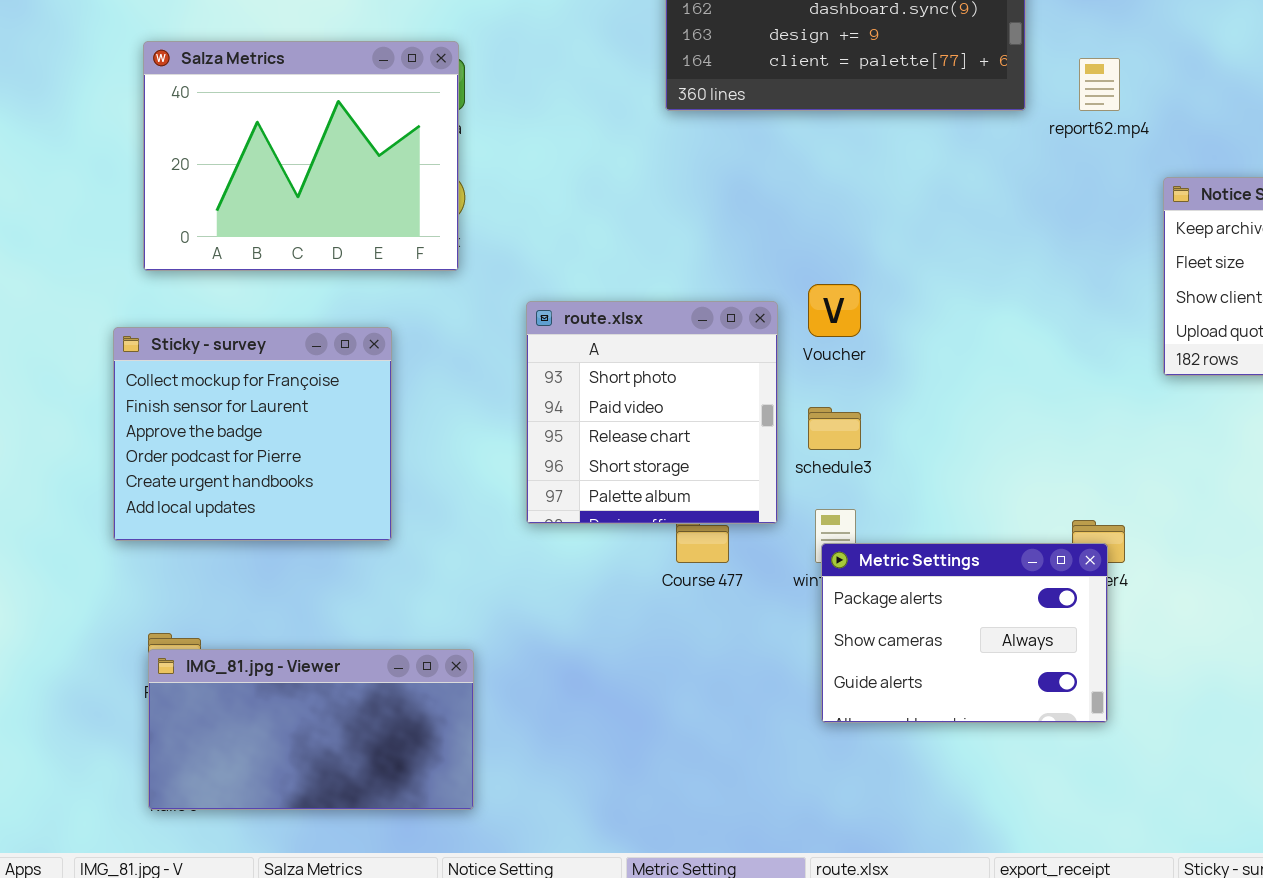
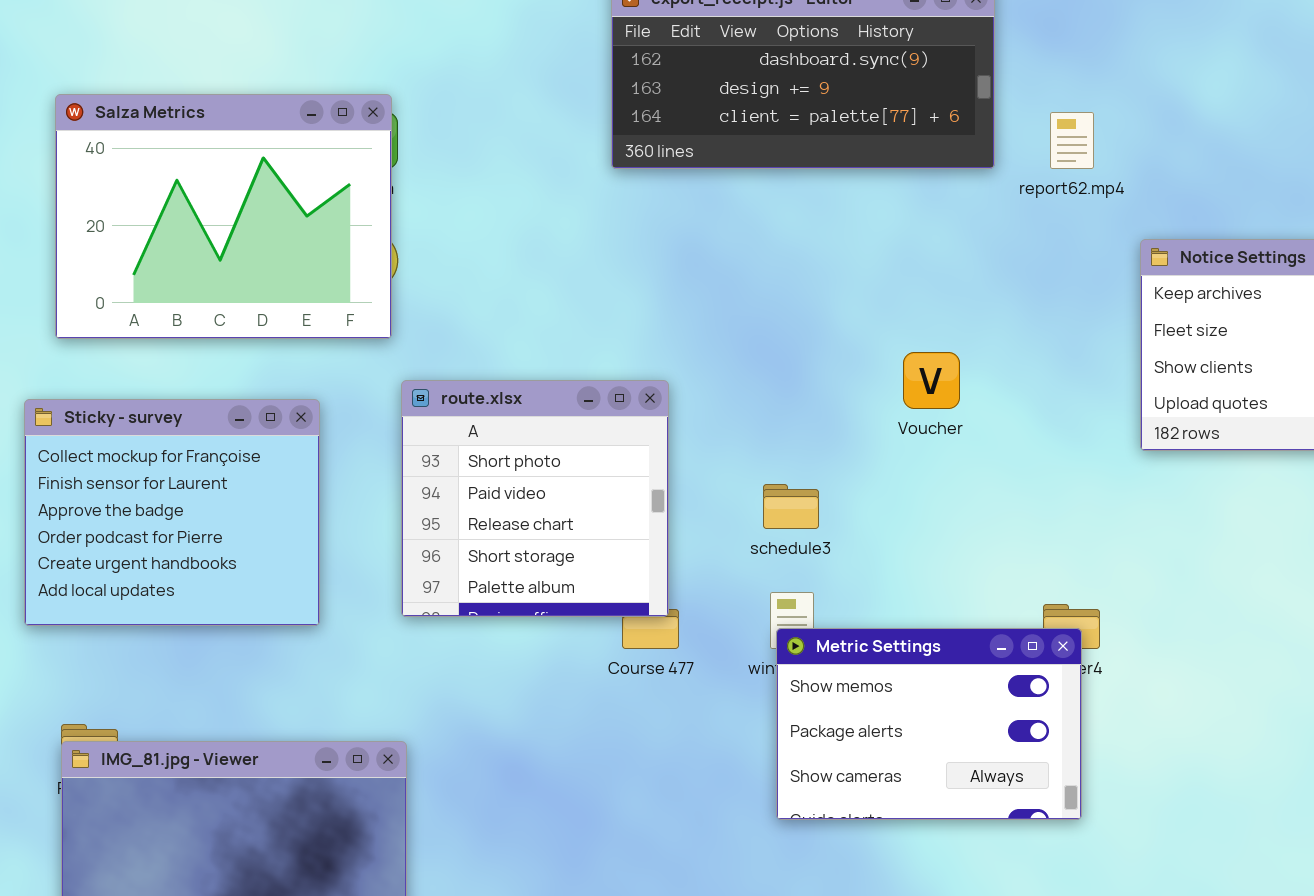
Voucher: [808,284,861,337] -> [903,352,960,409], moved
route.xlsx: [526,301,778,524] -> [401,380,669,617], moved
Metric Settings: [821,543,1108,723] -> [776,628,1082,820], scrolled up 1 row

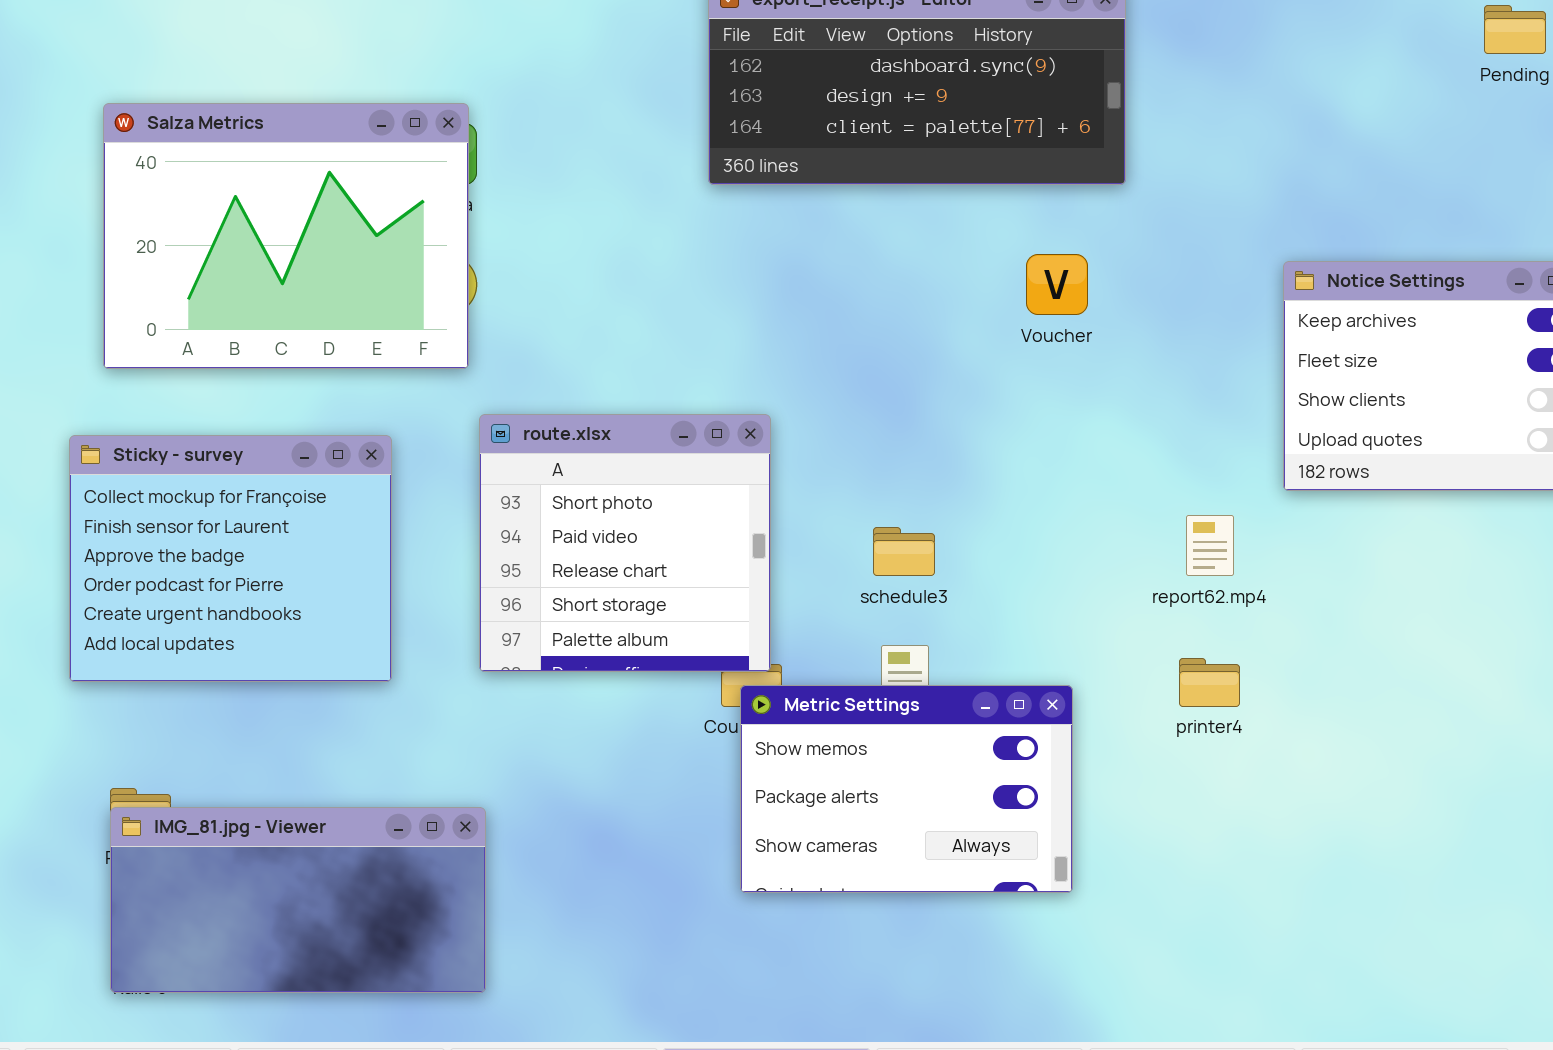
report62.mp4: [1050,112,1094,169] -> [1186,515,1234,576], moved
Voucher: [903,352,960,409] -> [1026,254,1088,315], moved
Metric Settings: [776,628,1082,820] -> [740,685,1073,893], moved

